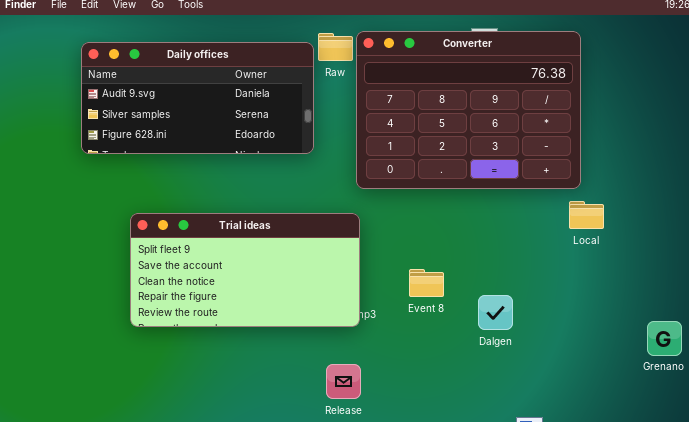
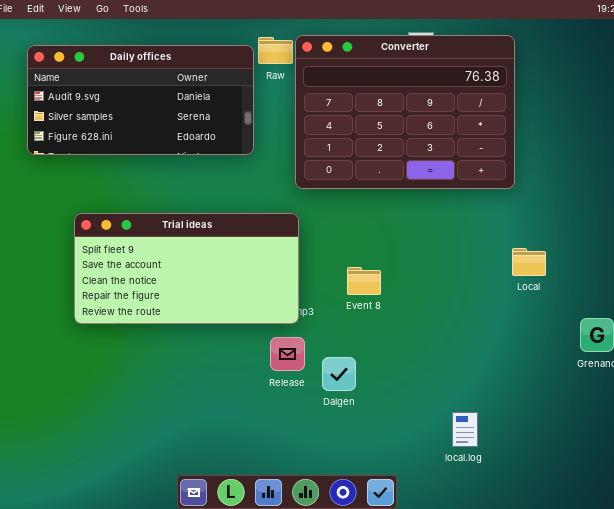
Local: [569,201,604,229] -> [512,248,546,276], moved
Dalgen: [478,295,513,330] -> [322,357,356,391], moved
Release: [326,364,361,399] -> [270,337,305,371], moved

